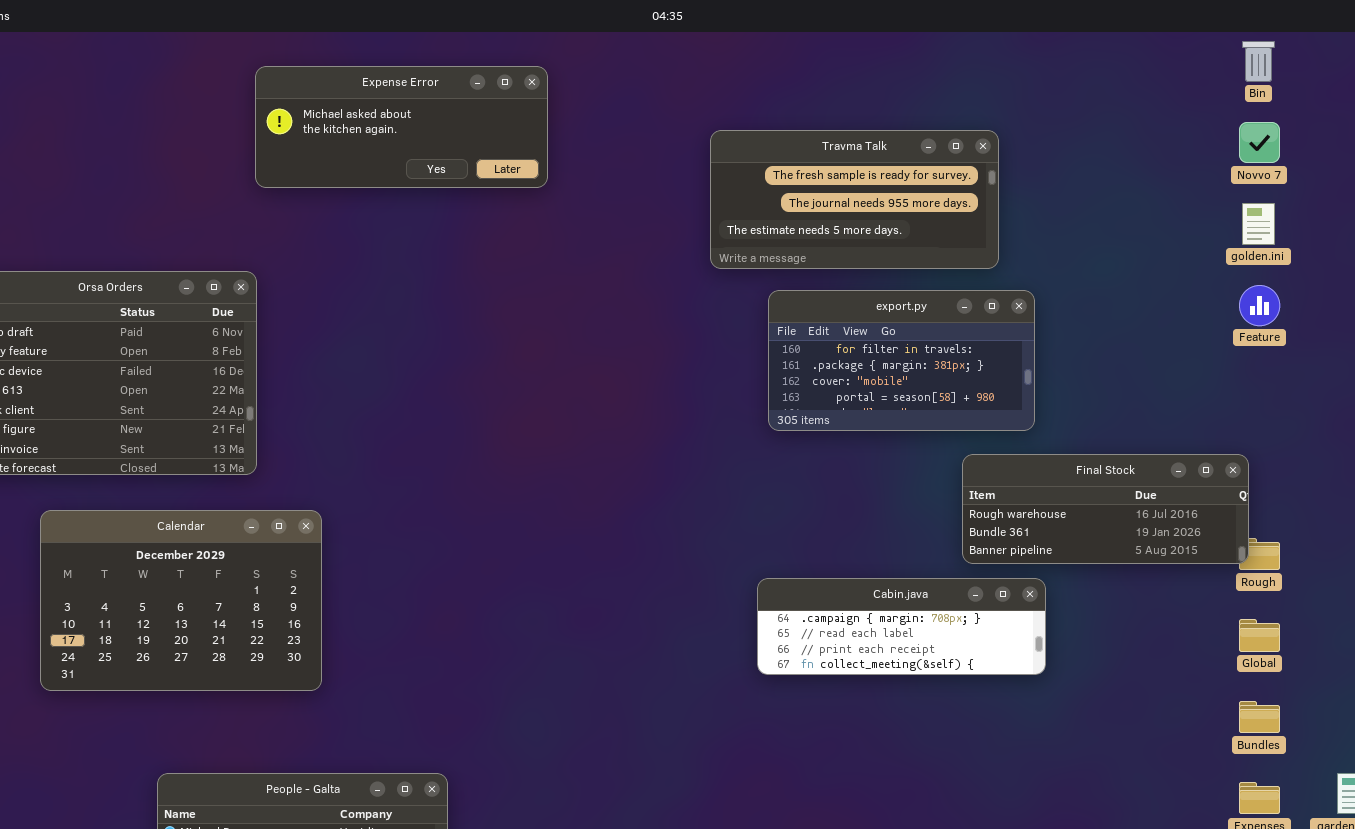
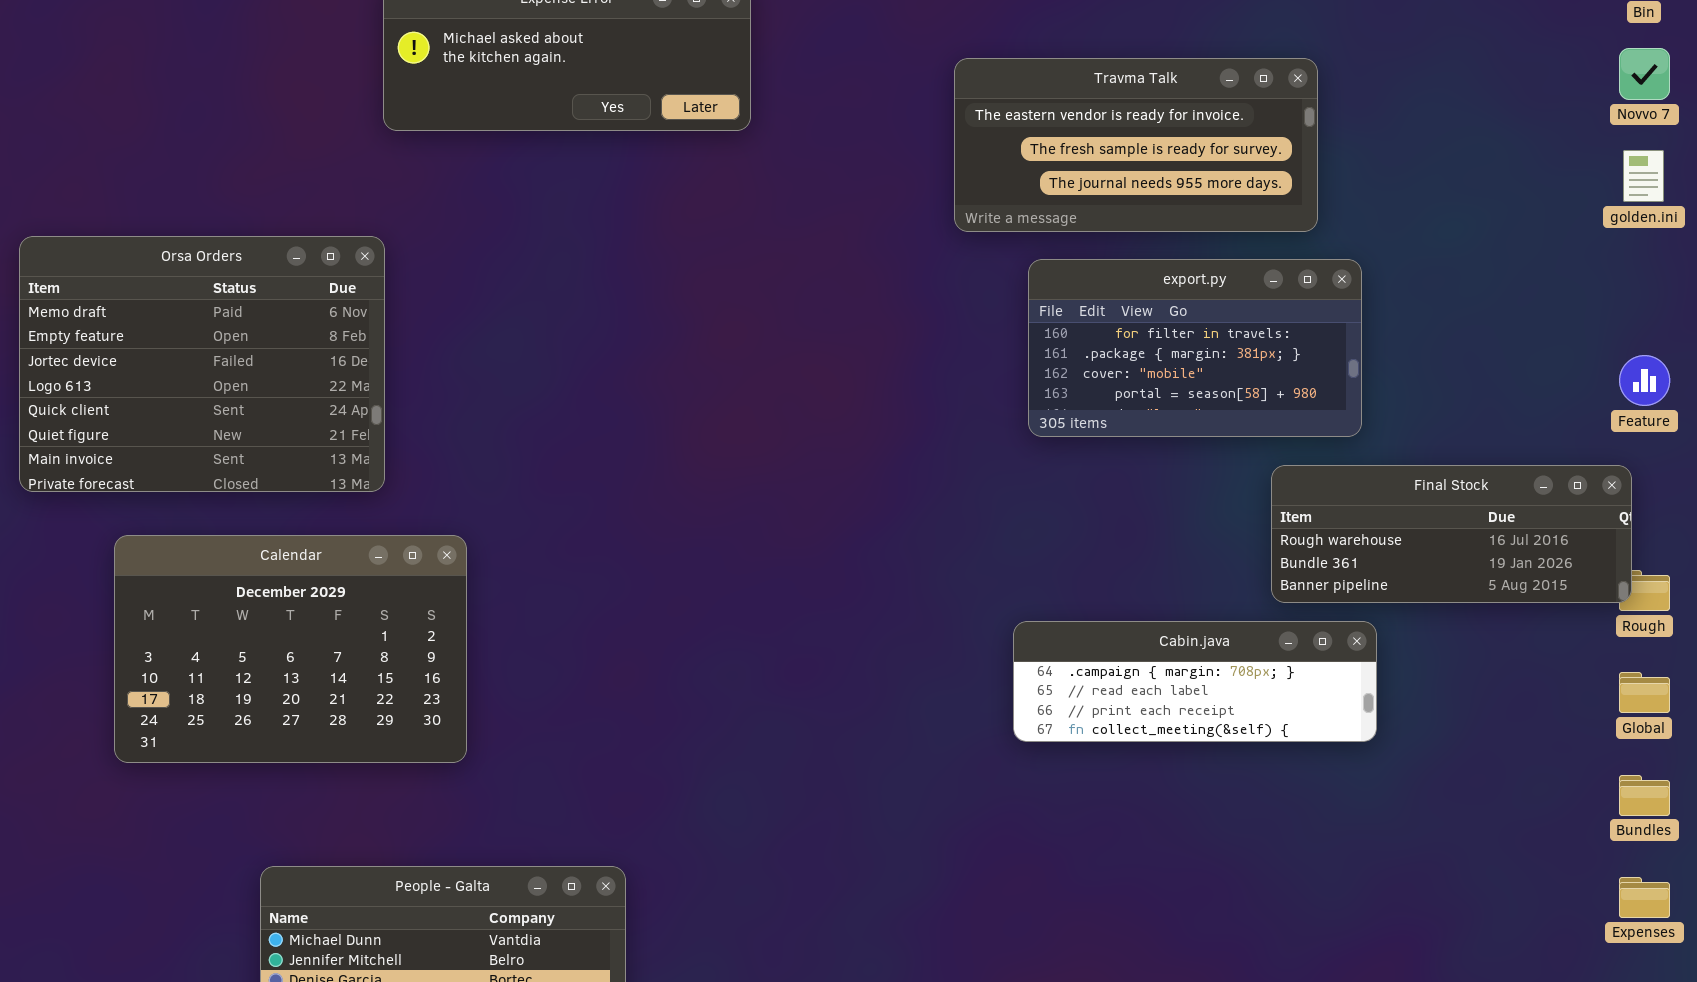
Travma Talk: [710,130,999,269] -> [954,58,1318,232], scrolled up 1 row
Feature: [1239,285,1280,326] -> [1619,355,1670,406], moved

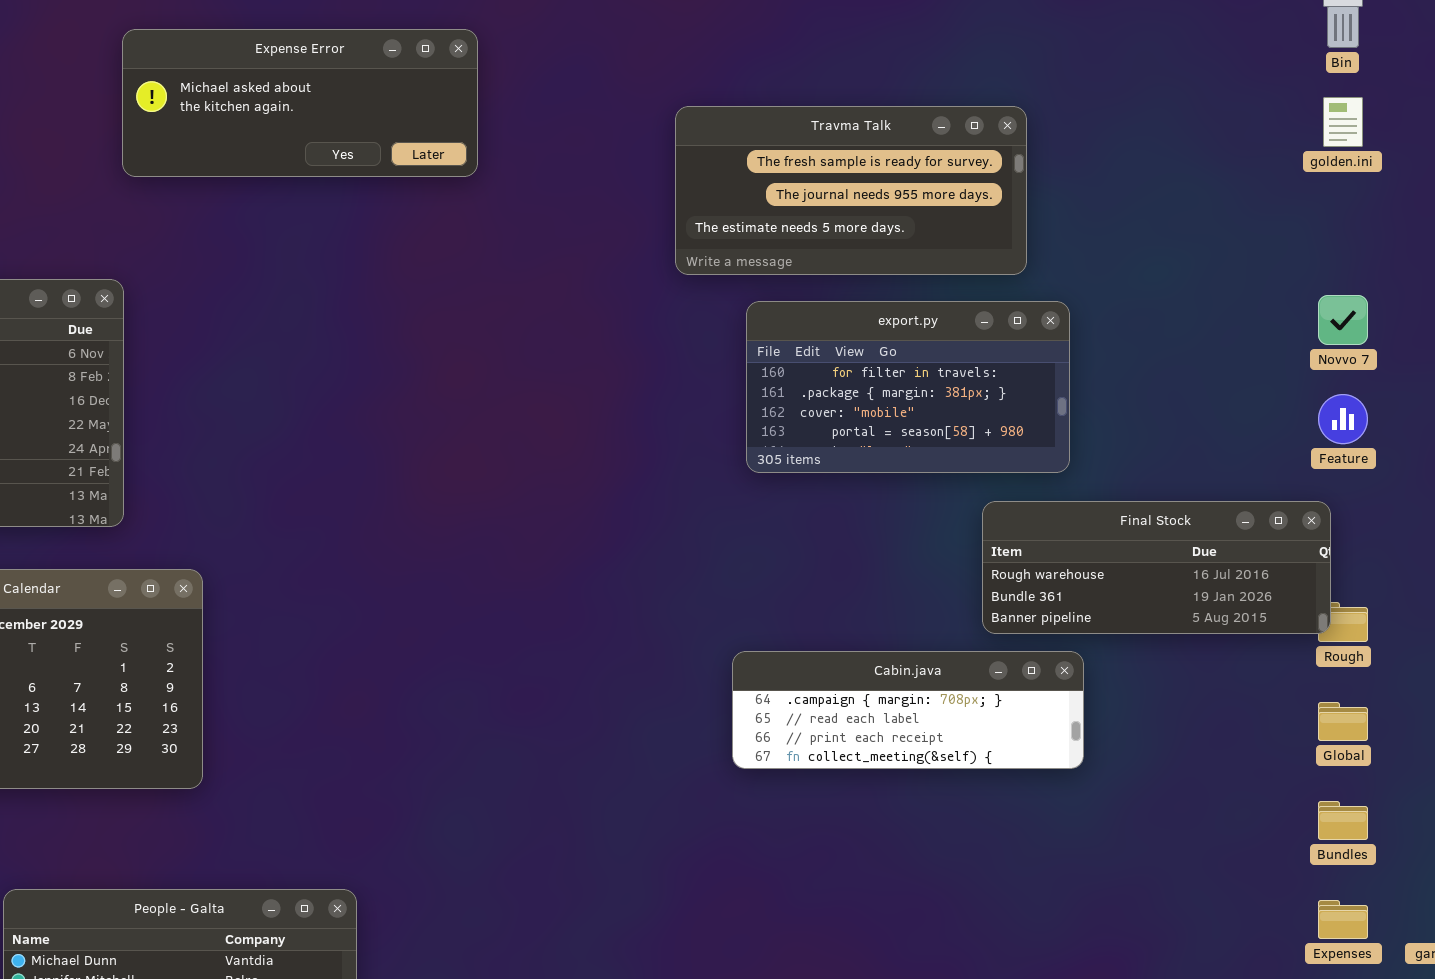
Novvo 7: [1619,48,1670,100] -> [1318,295,1368,345], moved
Travma Talk: [954,58,1318,232] -> [675,106,1027,275], scrolled down 1 row
golden.ini: [1623,150,1664,202] -> [1323,97,1363,147], moved

